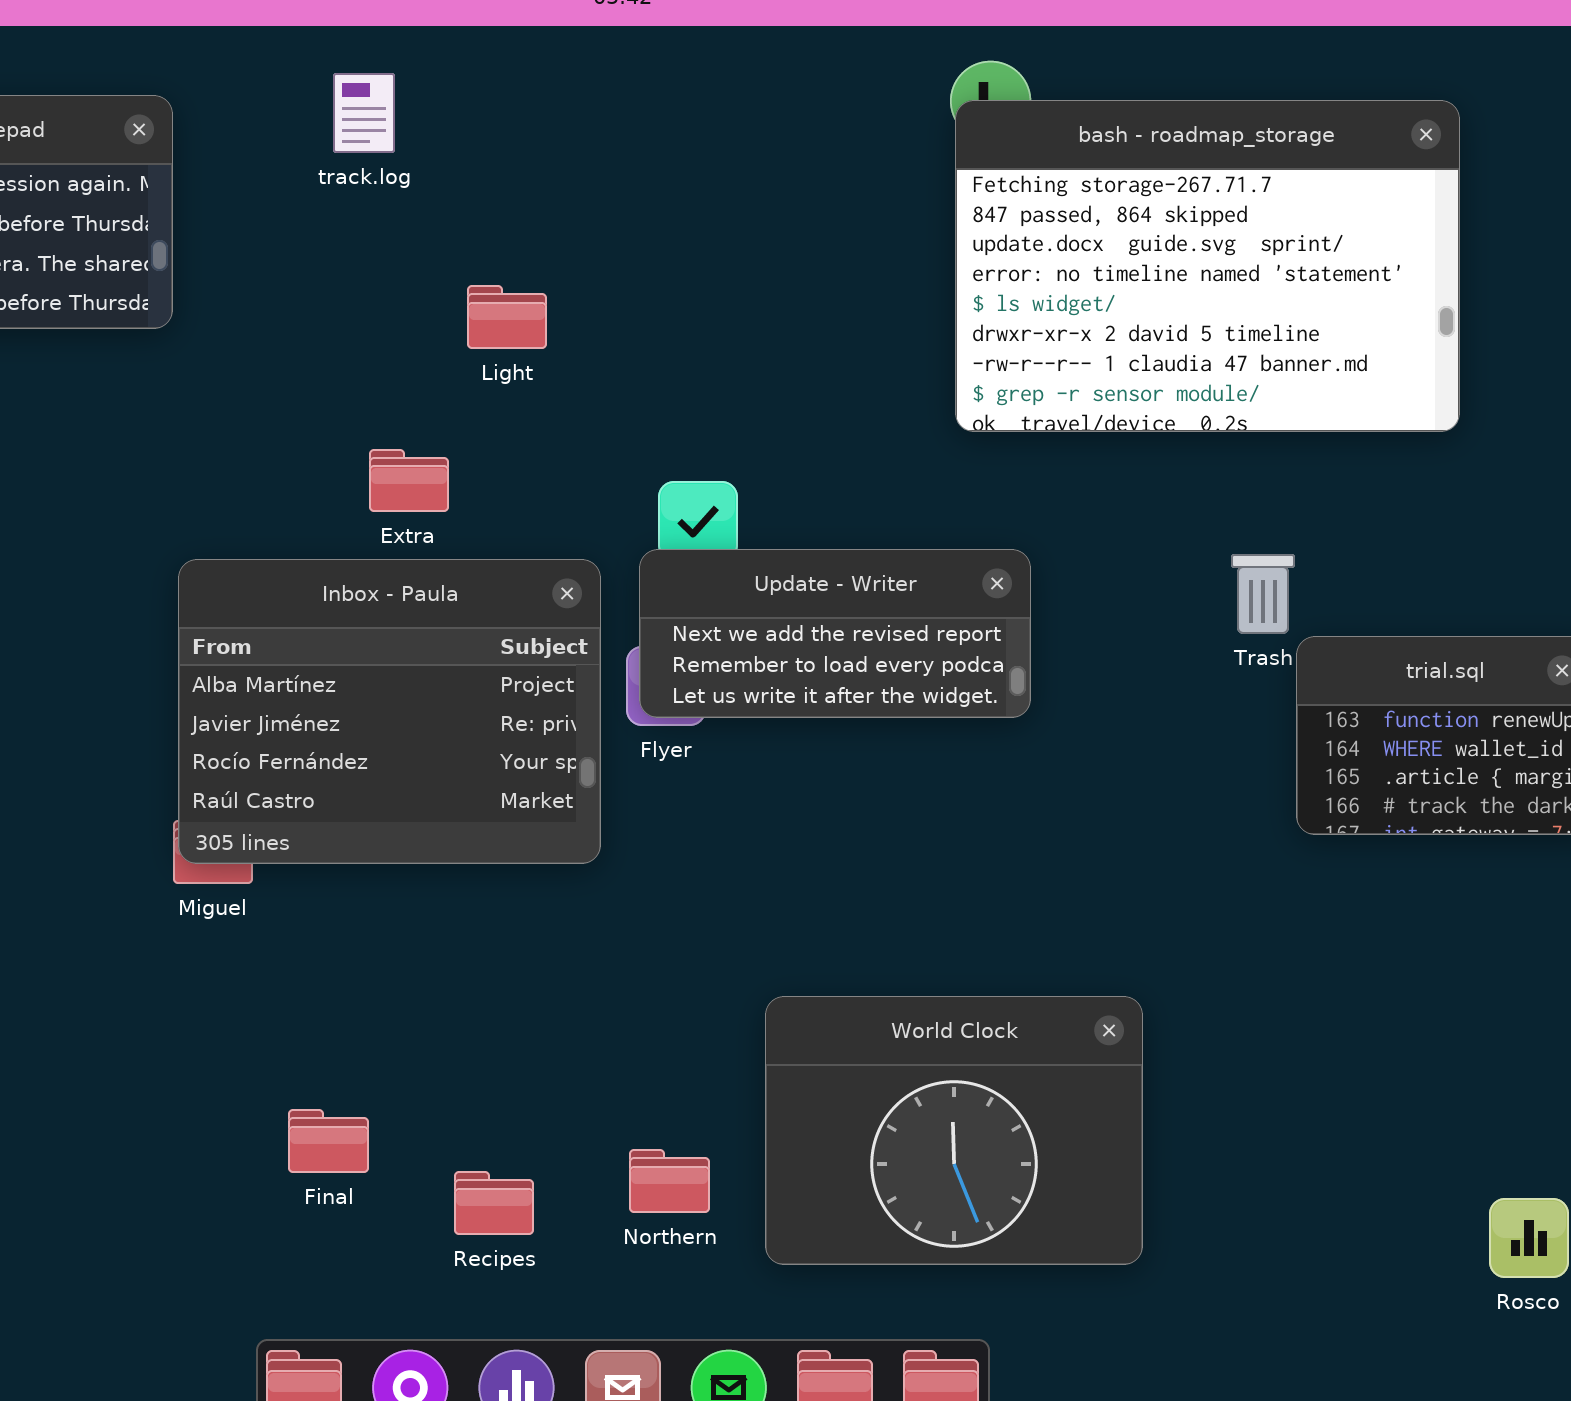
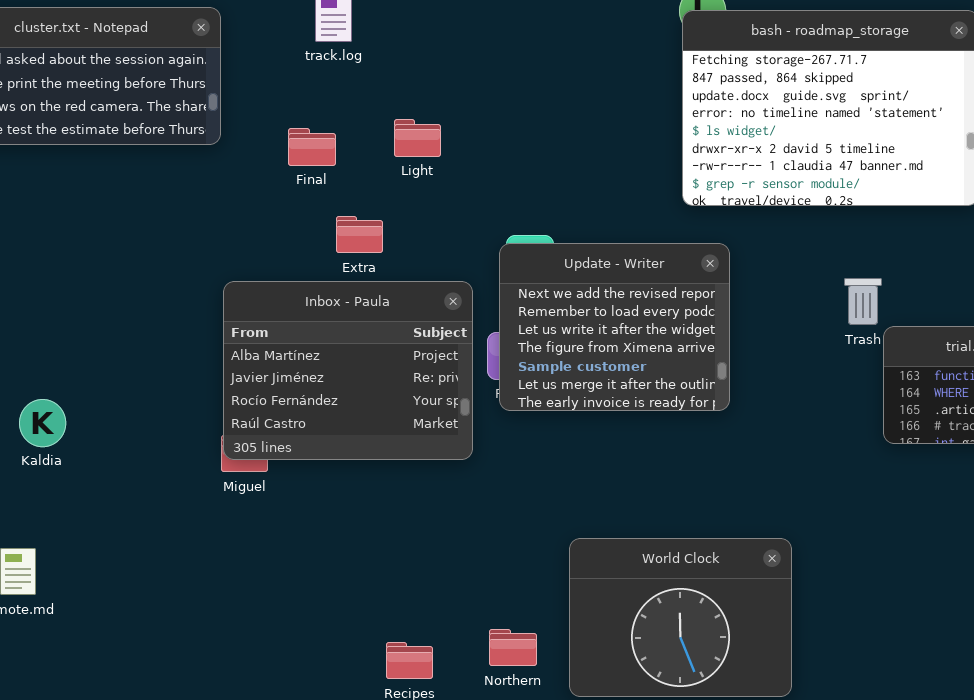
Update - Writer: [639,549,1031,718] -> [499,243,730,411], moved, resized
Final: [288,1109,369,1173] -> [288,128,336,166], moved

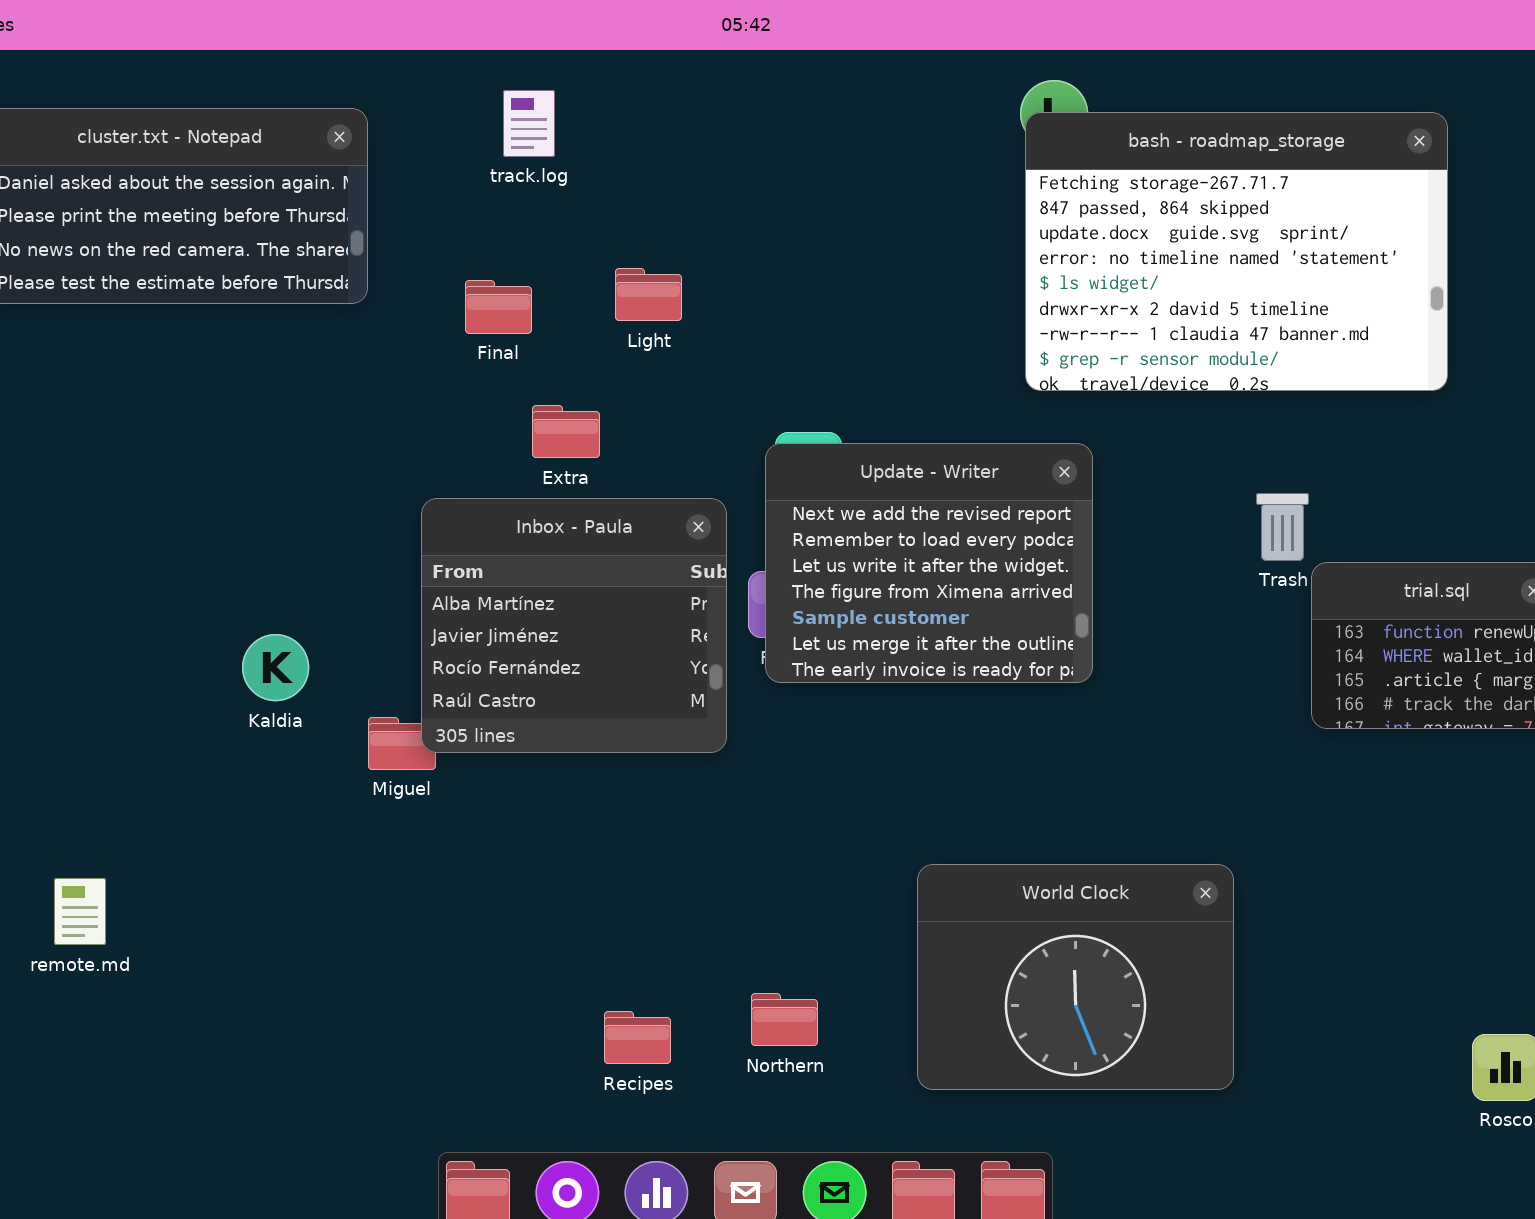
Inbox - Paula: [223,281,473,460] -> [421,498,727,753], resized
Kaldia: [19,399,66,447] -> [242,634,309,701], moved
World Clock: [569,538,792,697] -> [917,864,1234,1090], moved

